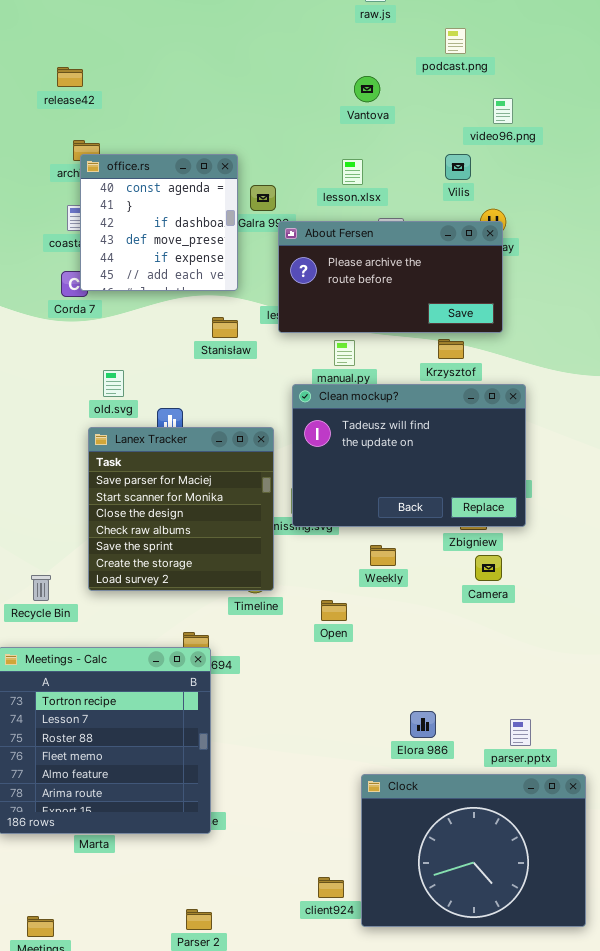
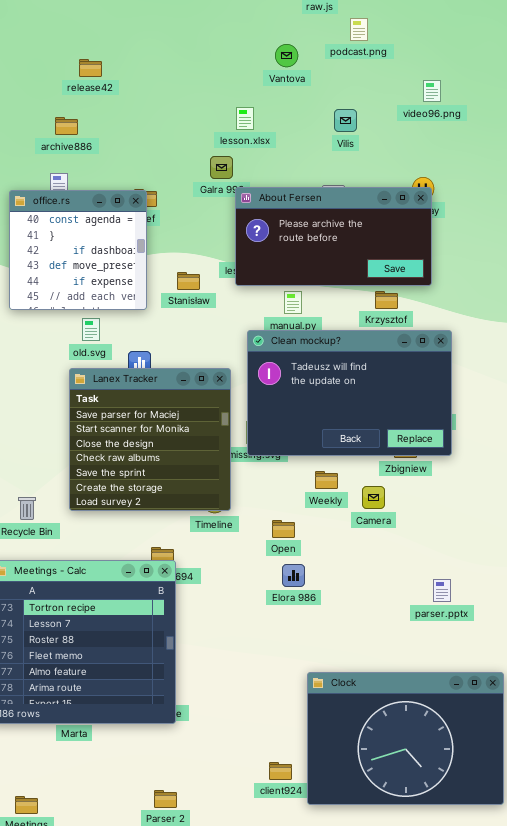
podcast.png: [445,28,466,54] -> [350,18,368,41], moved
release42: [57,67,83,87] -> [79,59,102,77], moved
Vantova: [354,76,380,102] -> [275,44,298,67], moved
office.rs: [80,154,238,291] -> [9,190,147,310], moved
Vilis: [445,154,471,180] -> [334,109,357,132], moved
lesson.xlsx: [342,159,363,185] -> [236,107,254,130], moved
Camera: [475,555,502,581] -> [362,486,385,509], moved
Elora 986: [410,711,436,738] -> [282,564,305,587], moved
parser.pptx: [510,719,531,746] -> [433,579,451,602], moved

